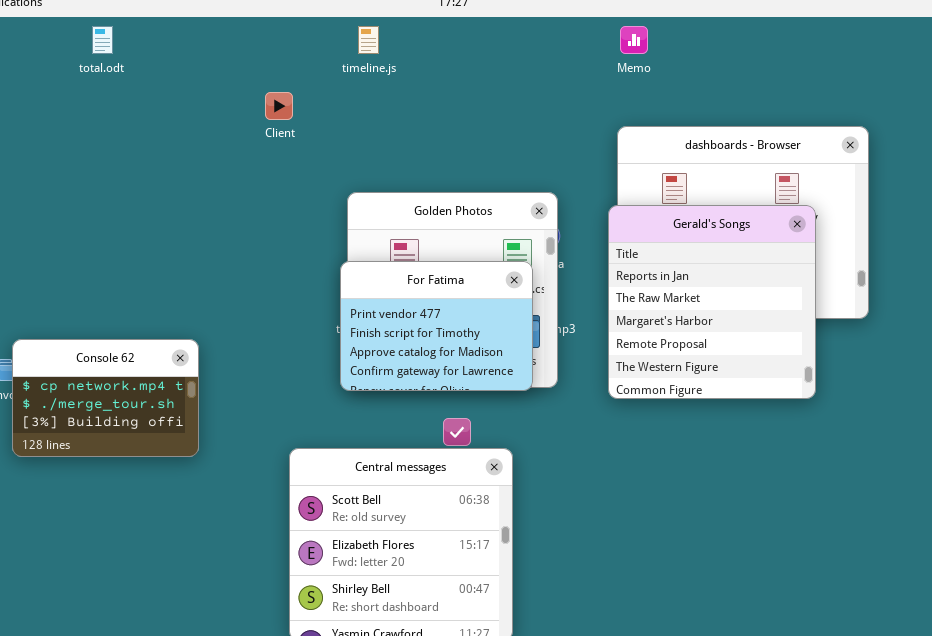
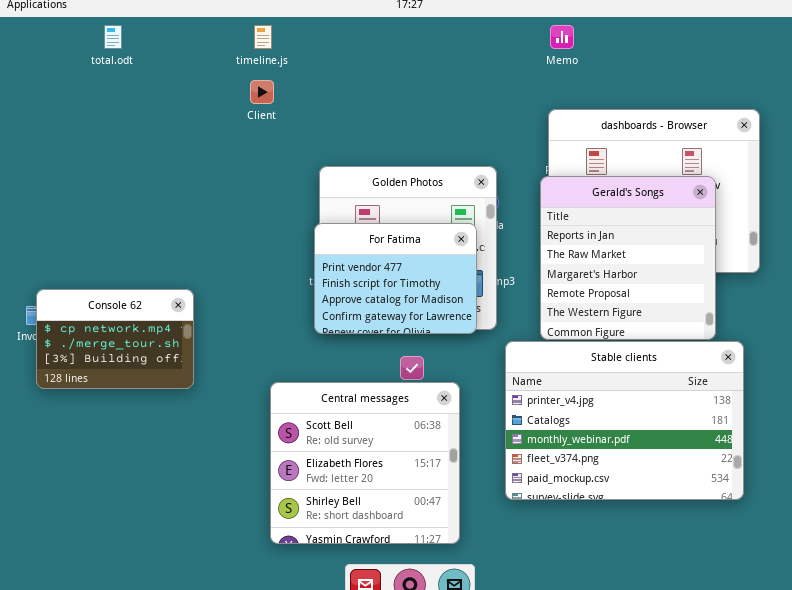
timeline.js: [358,26,379,54] -> [254,25,272,49], moved
Stable clients: none -> [505,341,744,500], opened

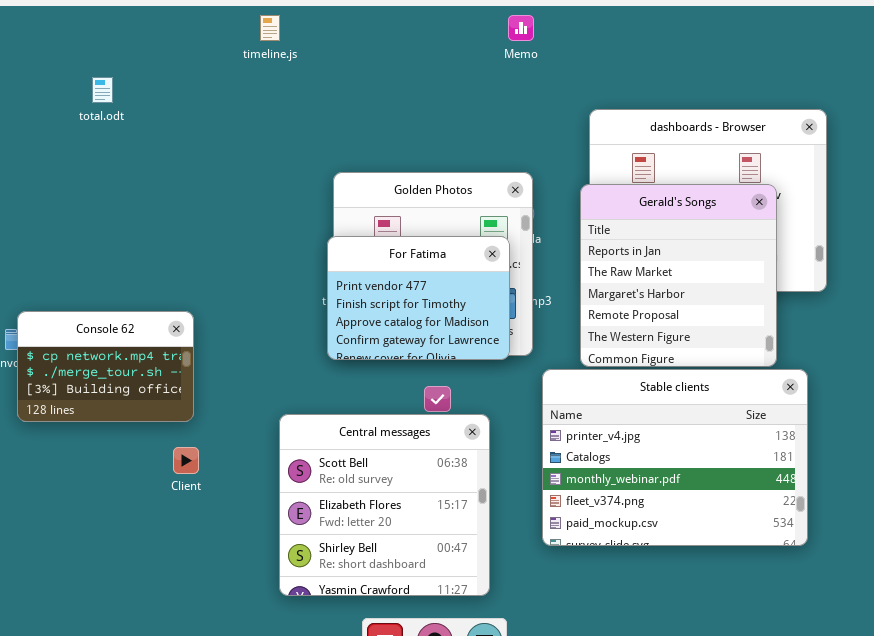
total.odt: [104,25,122,49] -> [92,77,113,103], moved
Memo: [550,25,574,49] -> [508,15,534,41], moved
Client: [250,80,274,104] -> [173,447,199,474], moved

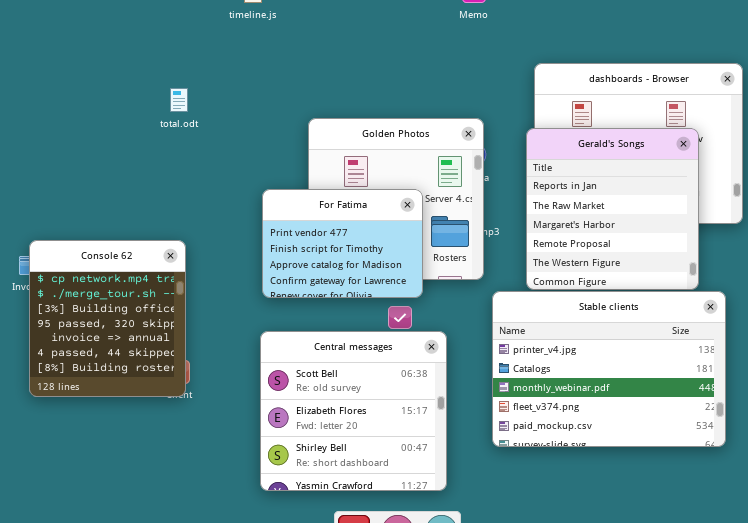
total.odt: [92,77,113,103] -> [170,88,188,112], moved
For Fatima: [327,236,510,360] -> [262,189,423,298], moved
Console 62: [17,311,194,422] -> [29,240,186,397], resized

